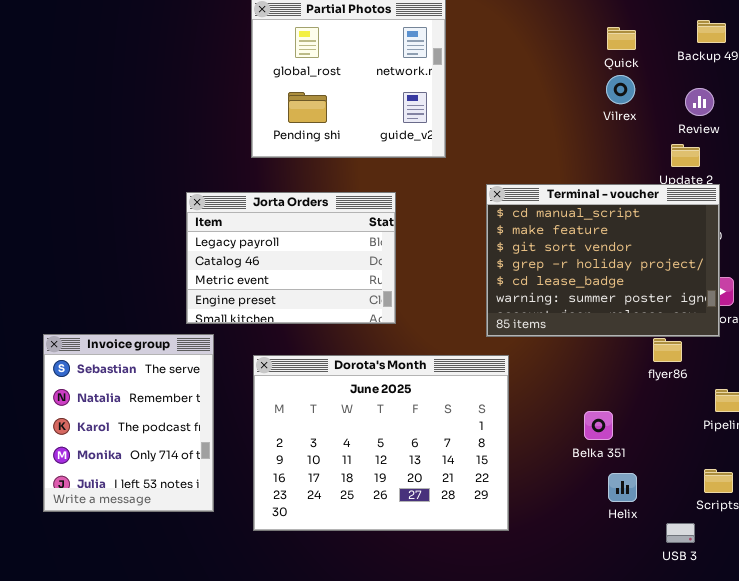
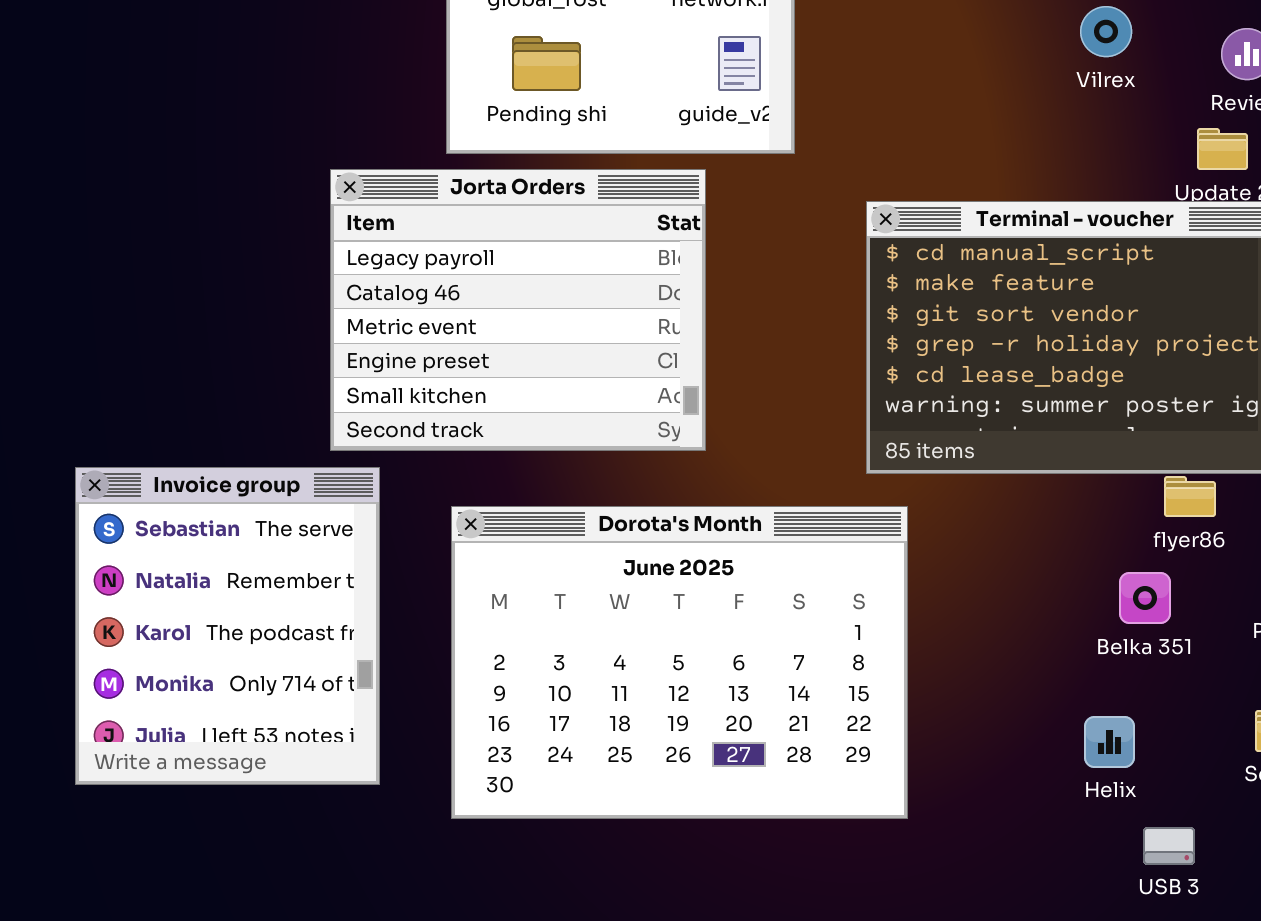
Jorta Orders: [186,192,396,324] -> [330,169,706,451], resized
Belka 351: [584,411,613,440] -> [1119,572,1171,624], moved
USB 3: [666,523,695,543] -> [1143,827,1195,865], moved

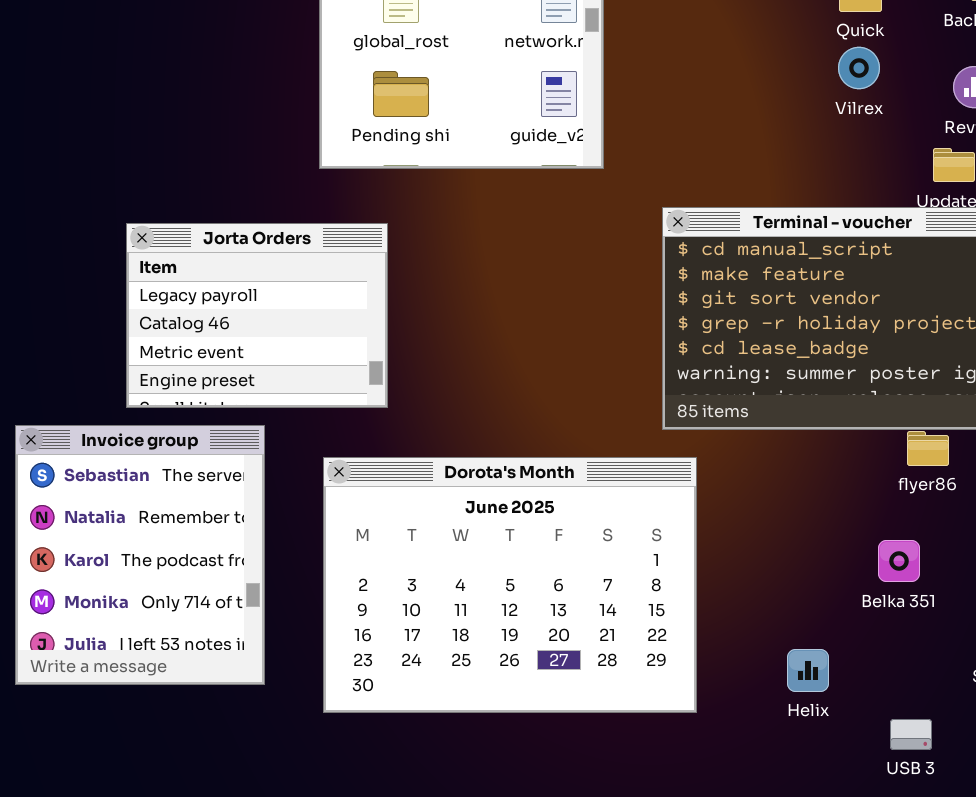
Jorta Orders: [330,169,706,451] -> [126,223,388,408], moved, resized
Belka 351: [1119,572,1171,624] -> [878,540,920,582], moved
Helix: [1084,716,1135,768] -> [787,649,829,692], moved

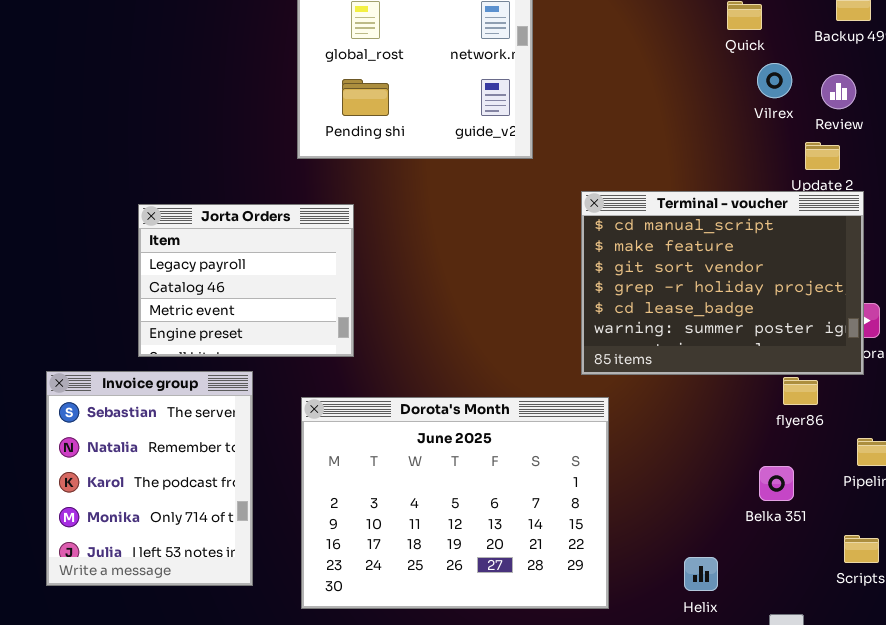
Vilrex: [838,47,880,89] -> [757,63,792,98], moved

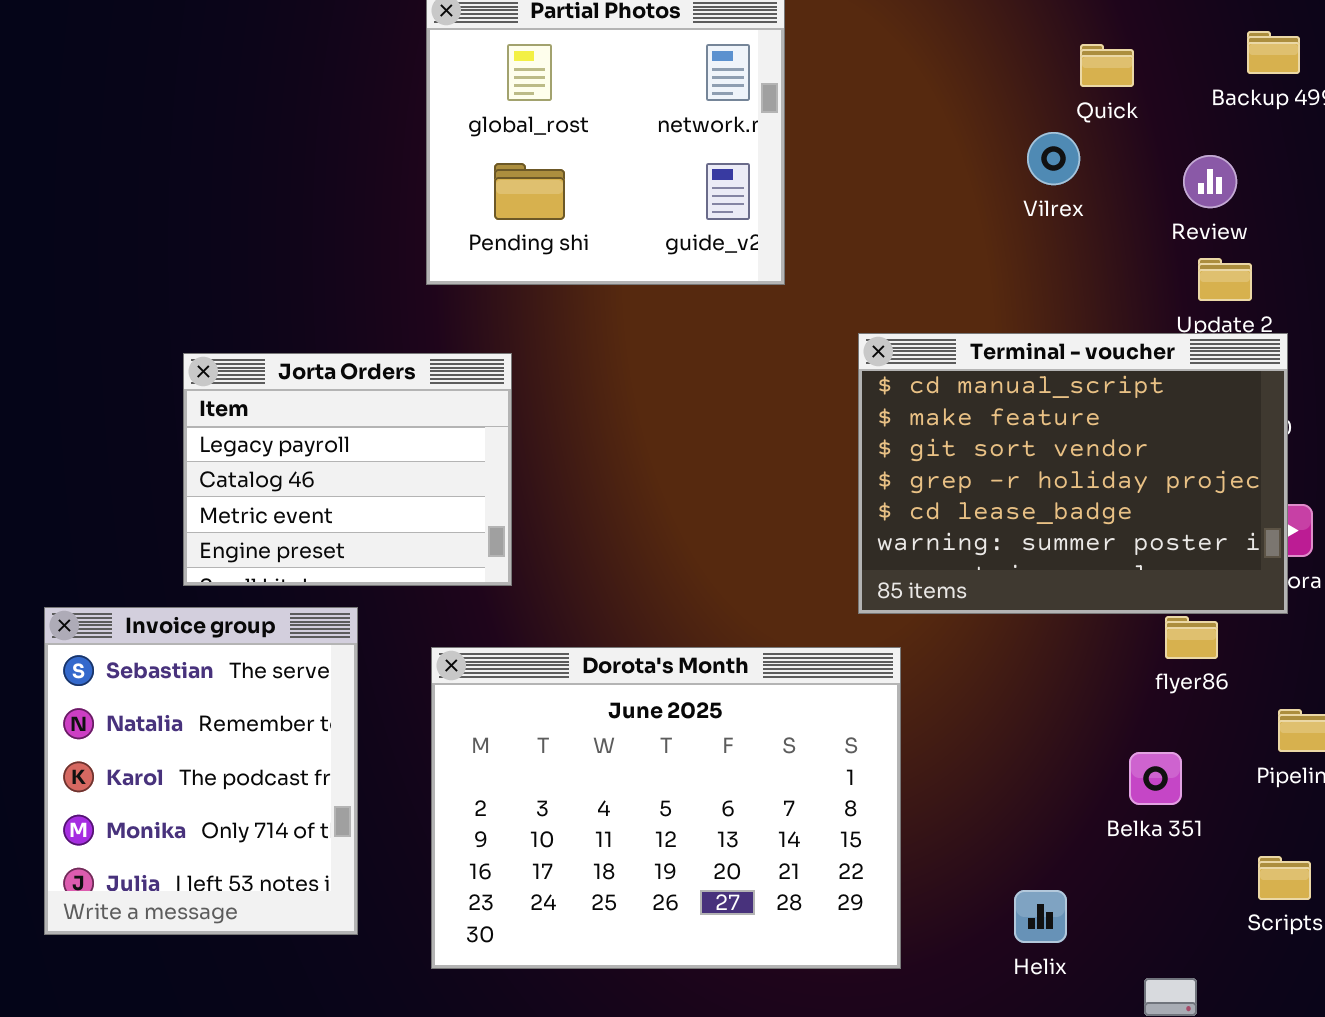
Vilrex: [757,63,792,98] -> [1027,132,1080,185], moved
Review: [821,74,856,109] -> [1183,155,1237,208], moved

